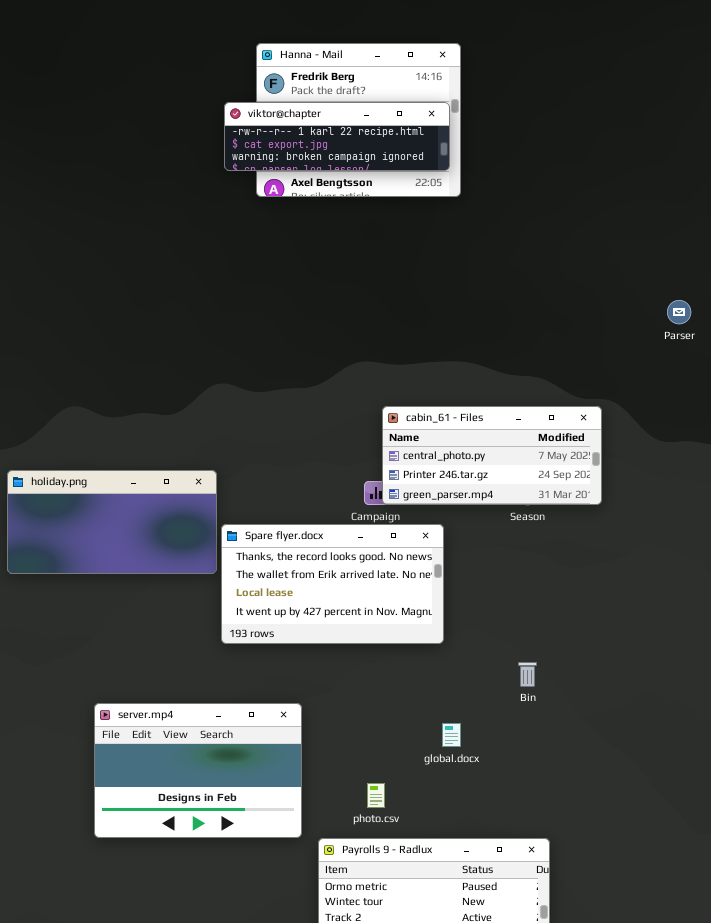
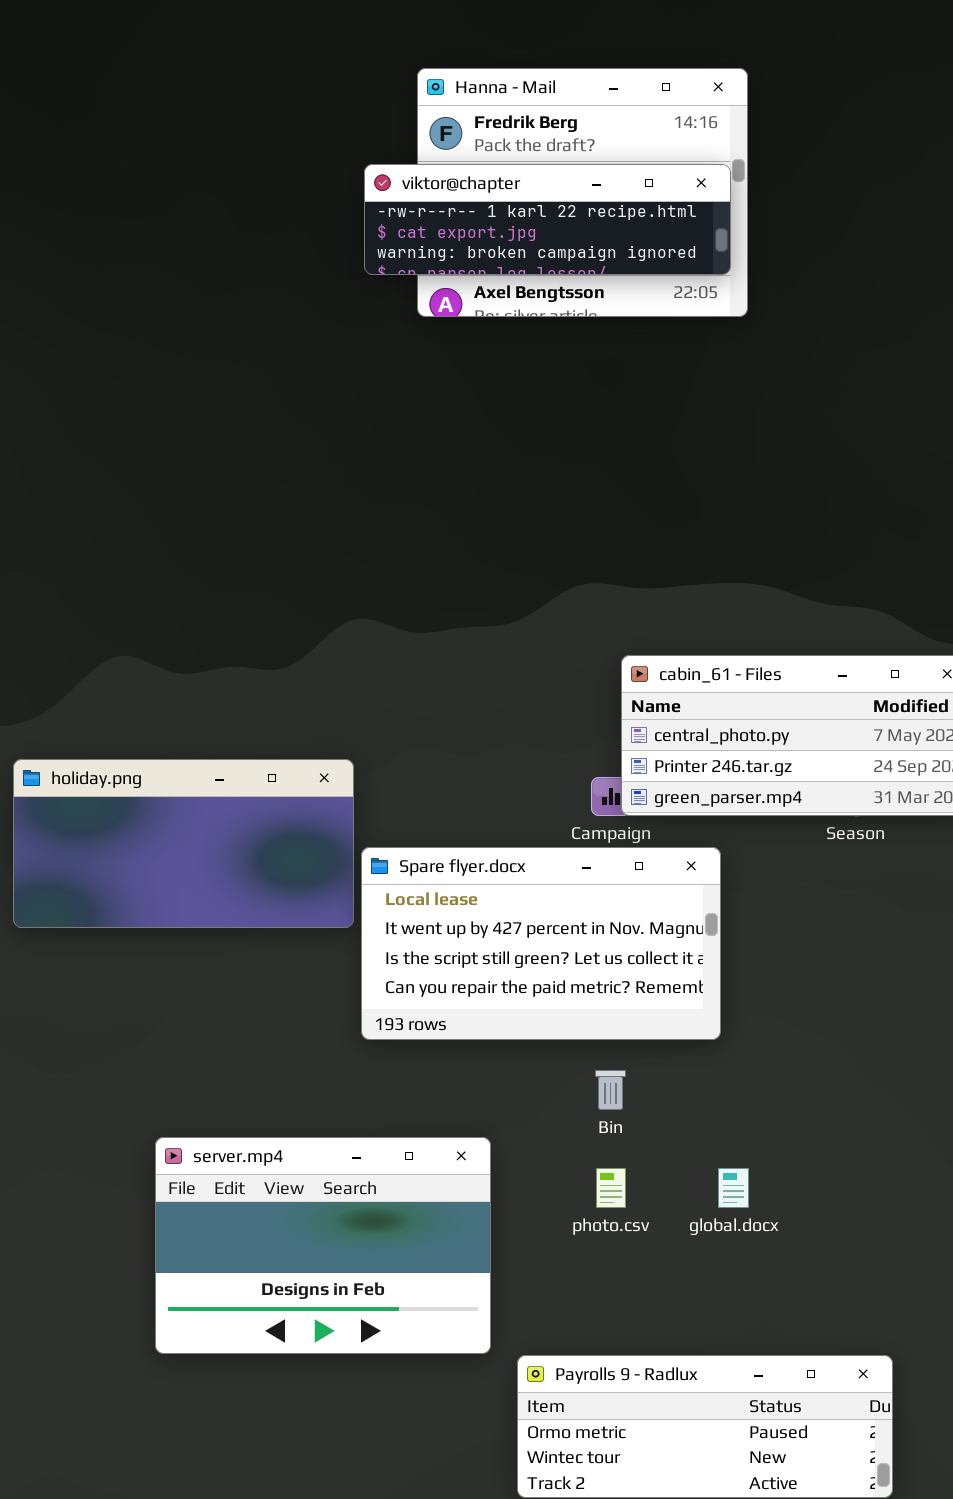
Spare flyer.docx: [221,524,444,644] -> [361,847,721,1040], scrolled down 2 rows
Bin: [518,662,537,687] -> [595,1070,626,1110], moved
photo.csv: [367,783,385,808] -> [596,1168,626,1208], moved

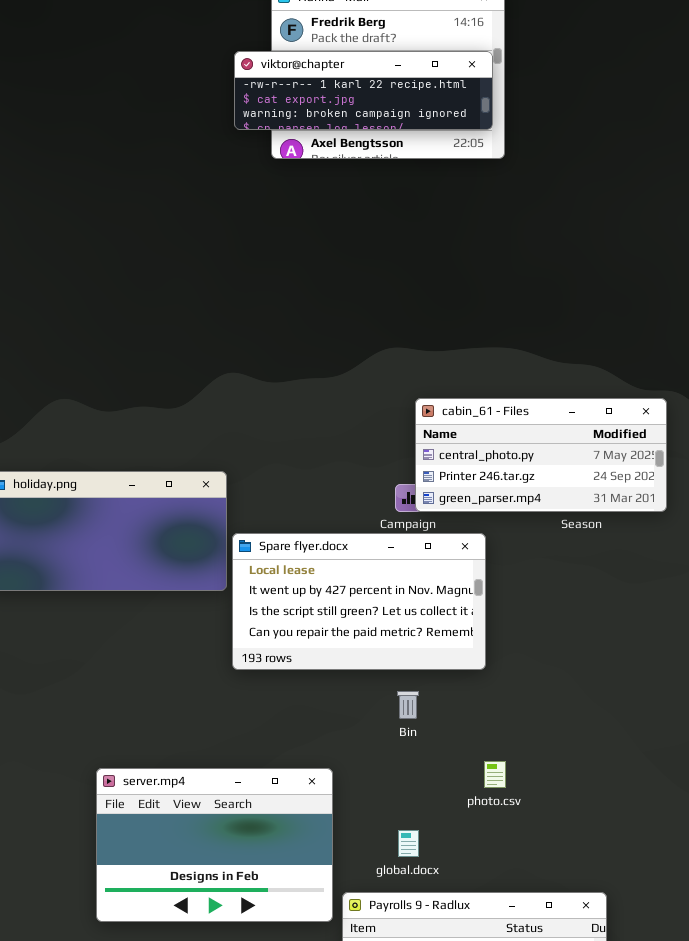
server.mp4: [155,1137,491,1354] -> [96,768,333,922], moved
photo.csv: [596,1168,626,1208] -> [484,761,506,788], moved
global.docx: [718,1168,749,1208] -> [398,830,419,857], moved

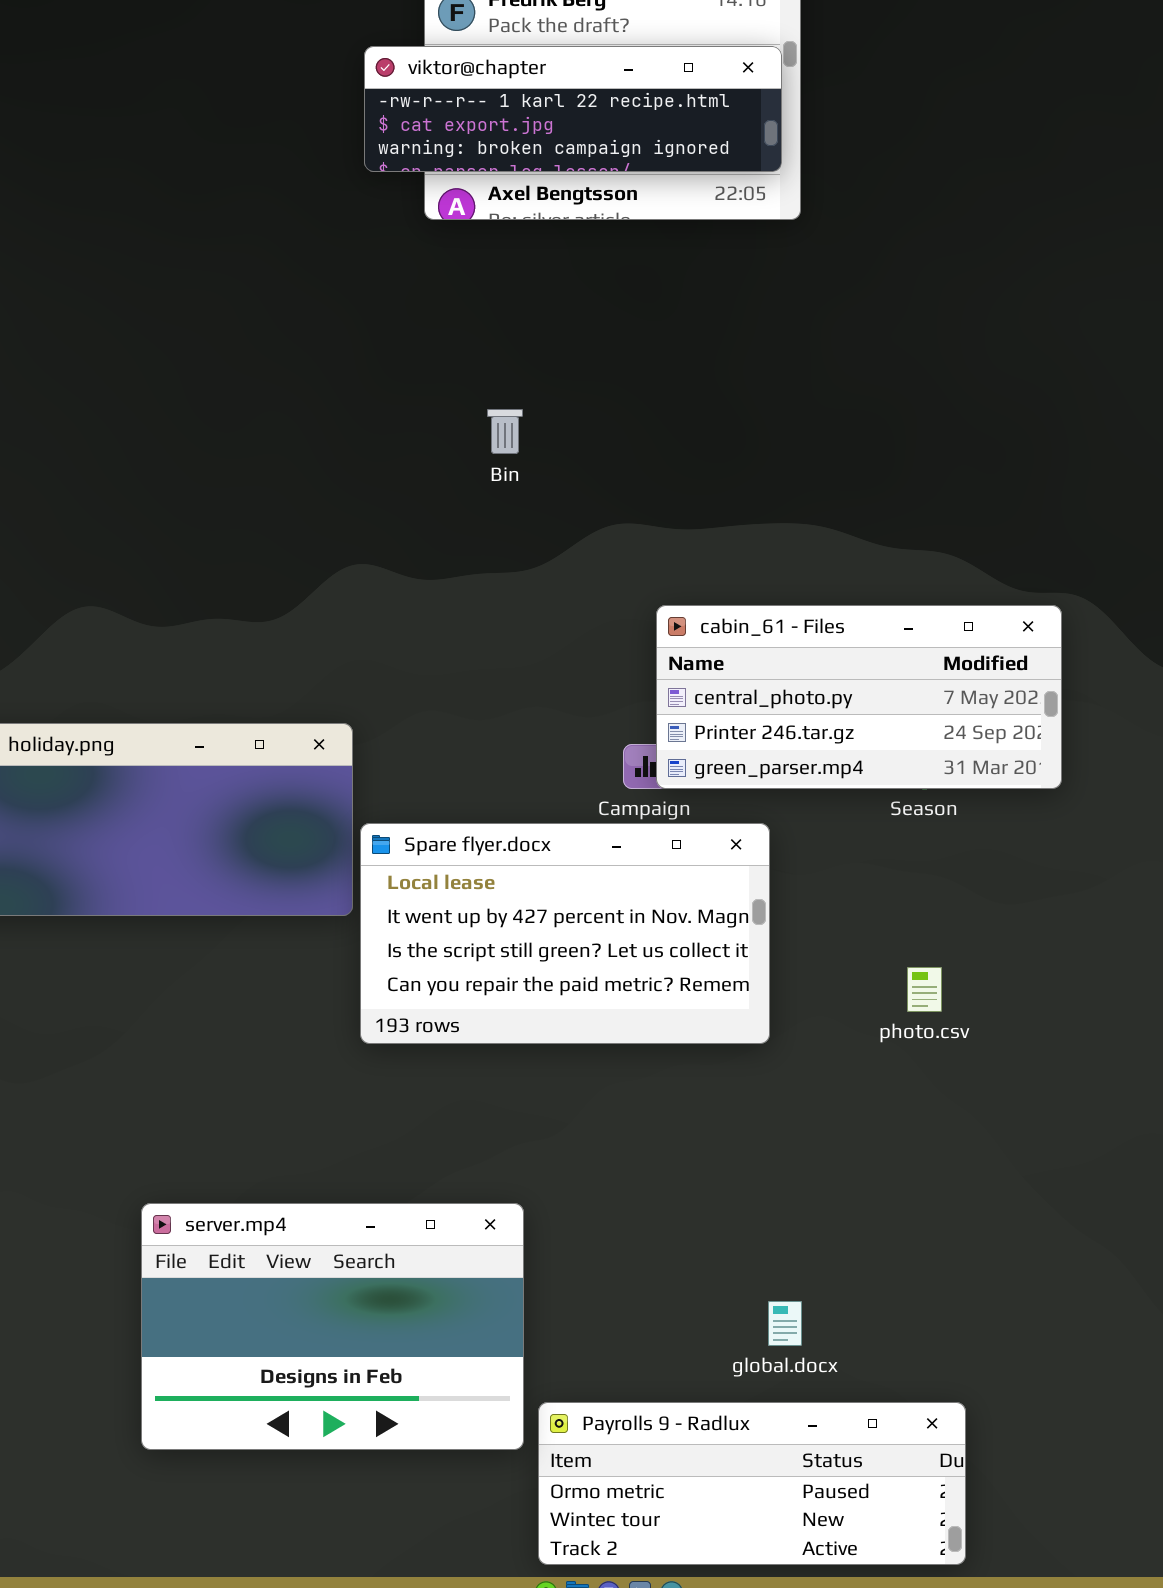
Bin: [397,691,419,719] -> [487,409,523,454], moved
photo.csv: [484,761,506,788] -> [907,967,942,1012], moved
global.docx: [398,830,419,857] -> [768,1301,802,1346], moved

